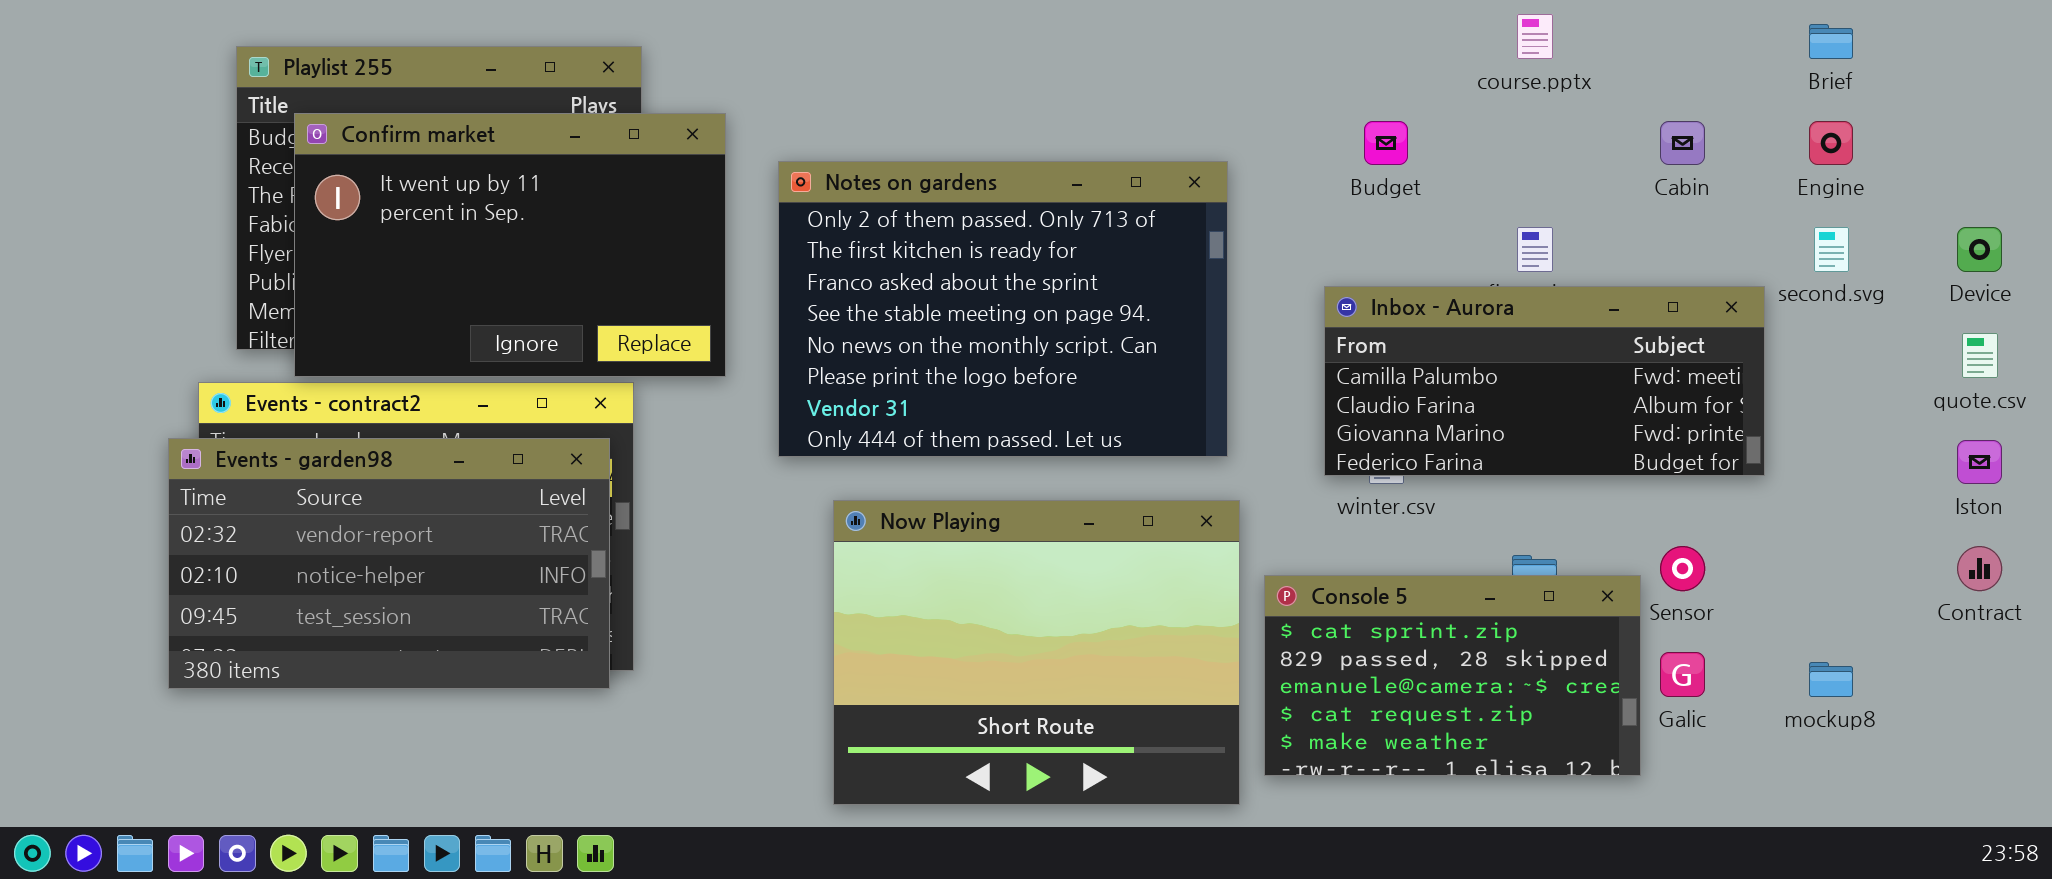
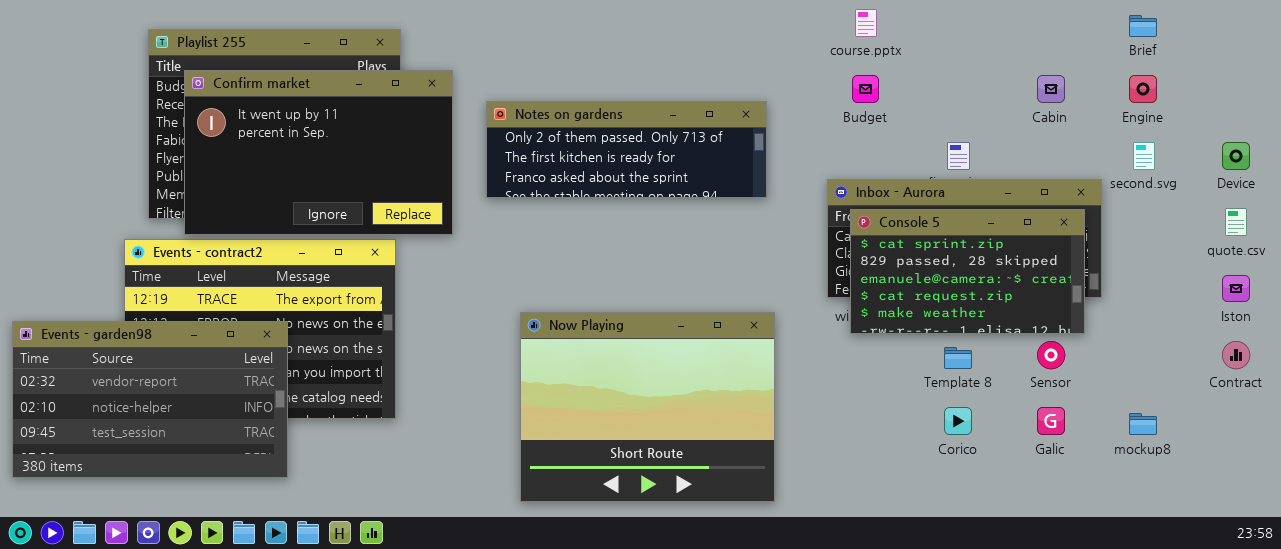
course.pptx: [1517,14,1553,59] -> [855,9,877,37], moved
Notes on gardens: [778,161,1228,457] -> [486,101,767,198], resized
Events - garden98: [168,438,610,689] -> [12,321,288,478], moved
Console 5: [1264,575,1641,776] -> [850,209,1085,334], moved

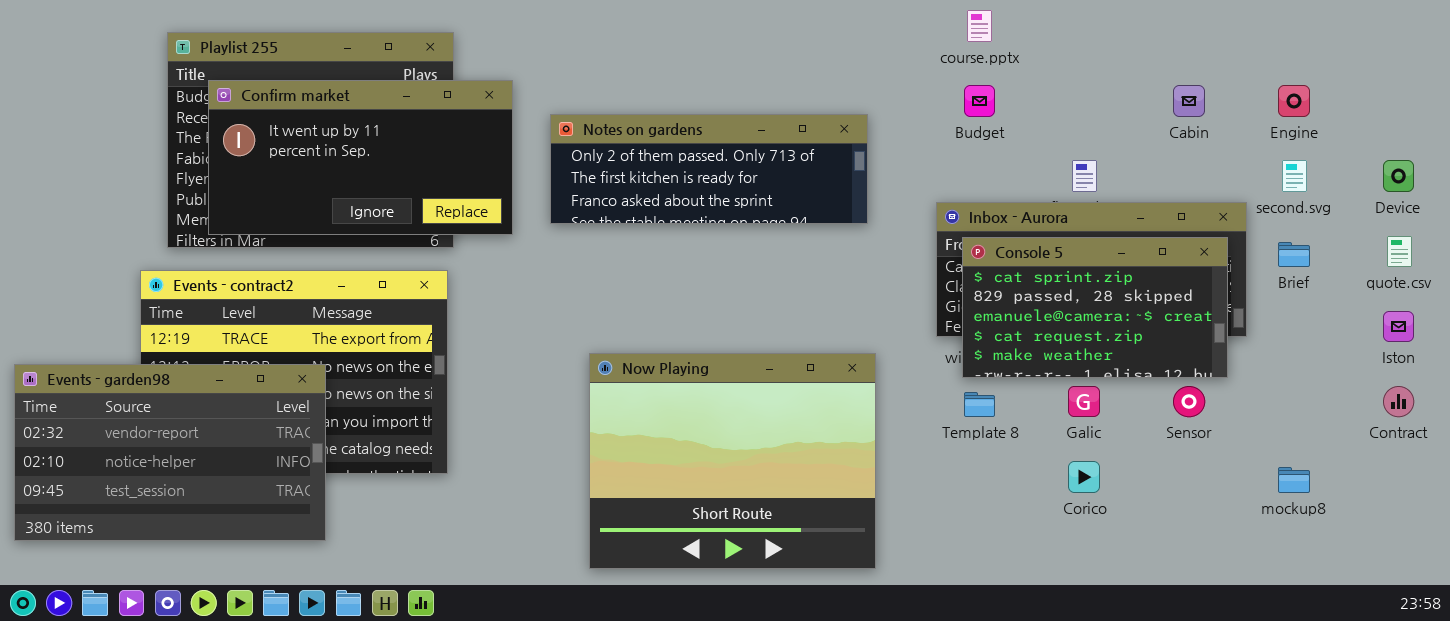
Brief: [1129,15,1157,37] -> [1278,242,1310,267], moved
Confirm market: [184,70,453,235] -> [208,80,513,235], resized
Template 8: [944,347,972,369] -> [964,392,995,417], moved
Galic: [1037,407,1065,435] -> [1068,386,1100,417], moved

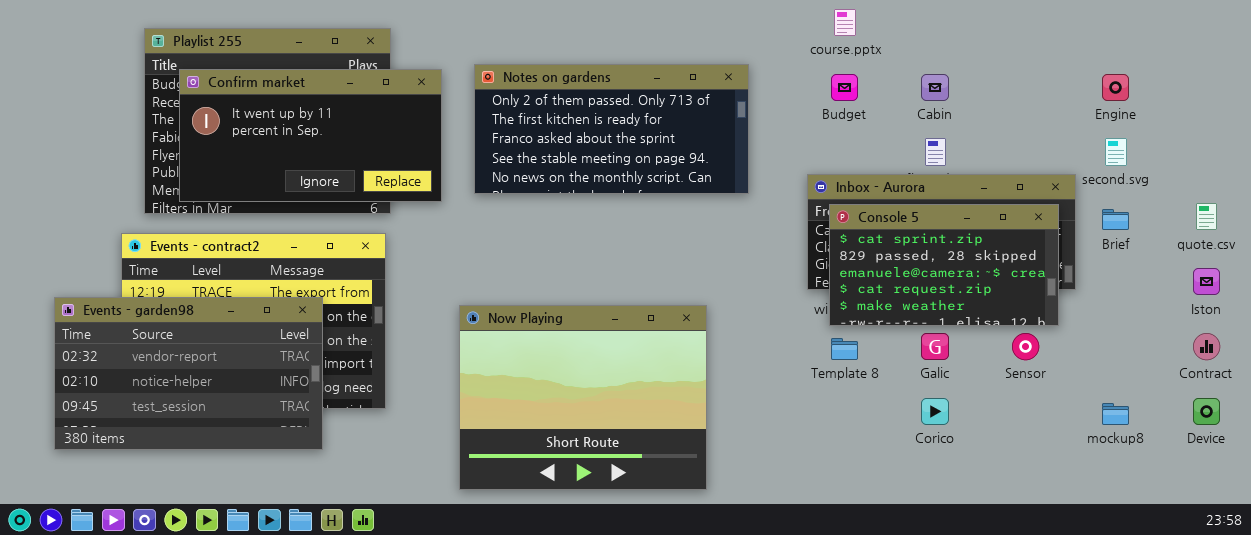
Cabin: [1173,85,1205,117] -> [921,74,949,101], moved
Notes on gardens: [550,114,868,224] -> [474,64,749,194], resized
Device: [1383,160,1414,192] -> [1193,398,1220,425], moved
Now Playing: [589,353,876,569] -> [459,305,707,490], moved
Events - garden98: [14,364,326,541] -> [54,297,323,450], moved

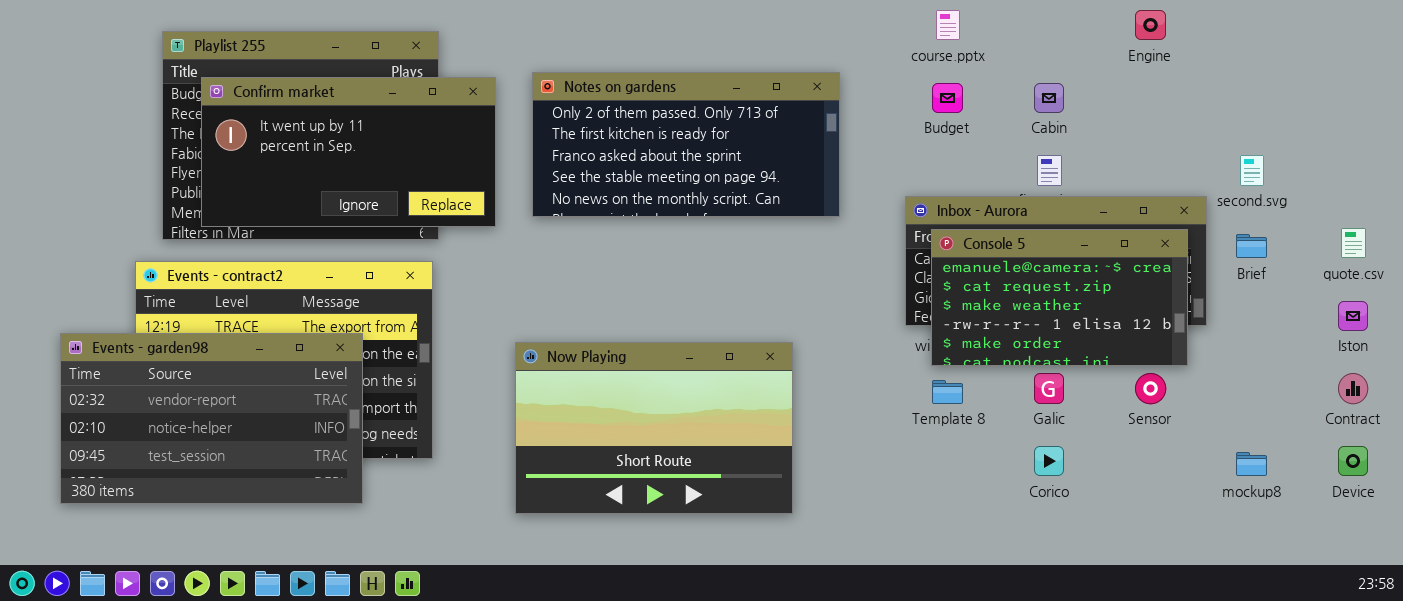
Engine: [1102,74,1129,101] -> [1135,10,1166,40], moved
Console 5: [829,204,1059,326] -> [931,229,1188,366], scrolled down 2 rows
Now Playing: [459,305,707,490] -> [515,342,793,514], resized

